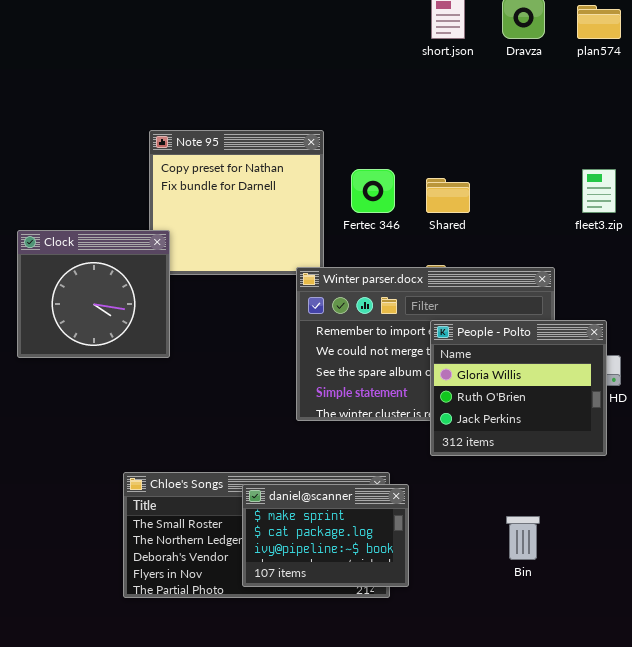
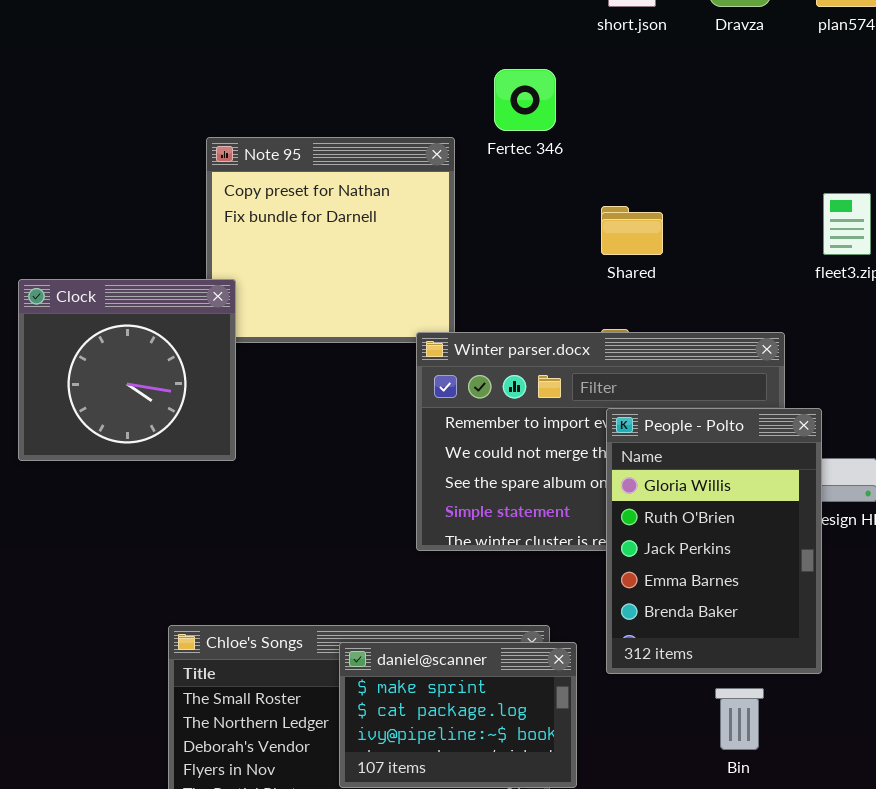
Fertec 346: [351,169,395,213] -> [494,69,556,131], moved
People - Polto: [430,320,607,456] -> [606,408,822,674], resized

